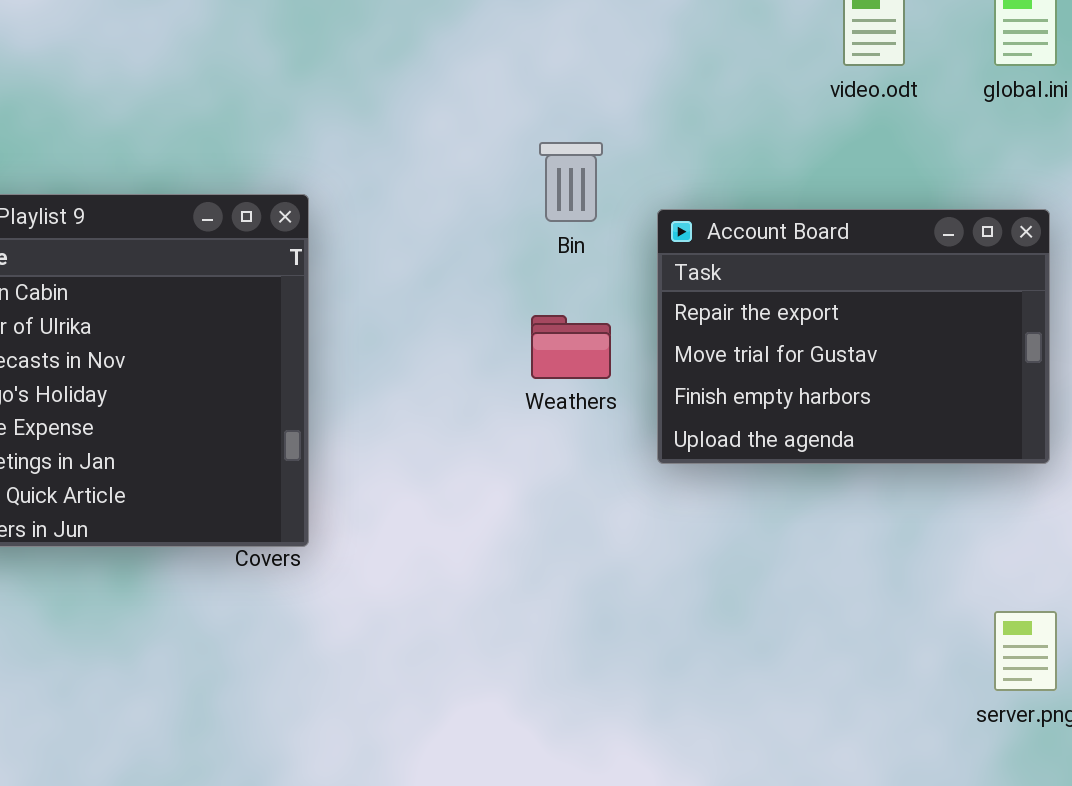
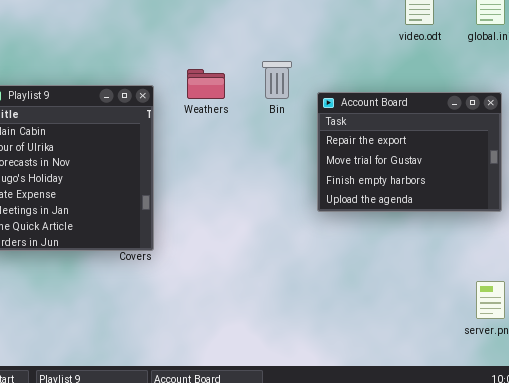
Weathers: [531,315,611,379] -> [187,69,225,99], moved

